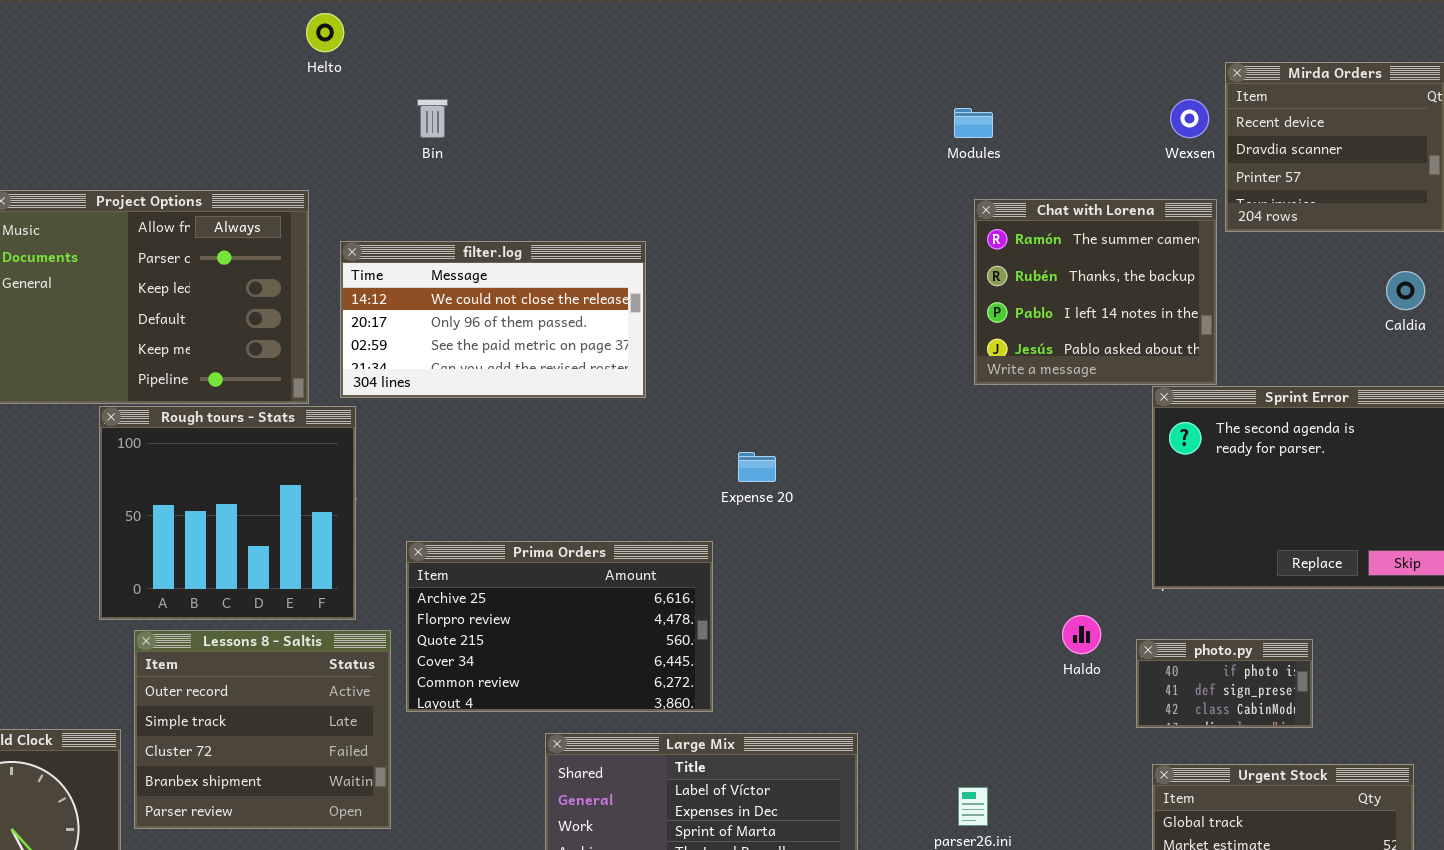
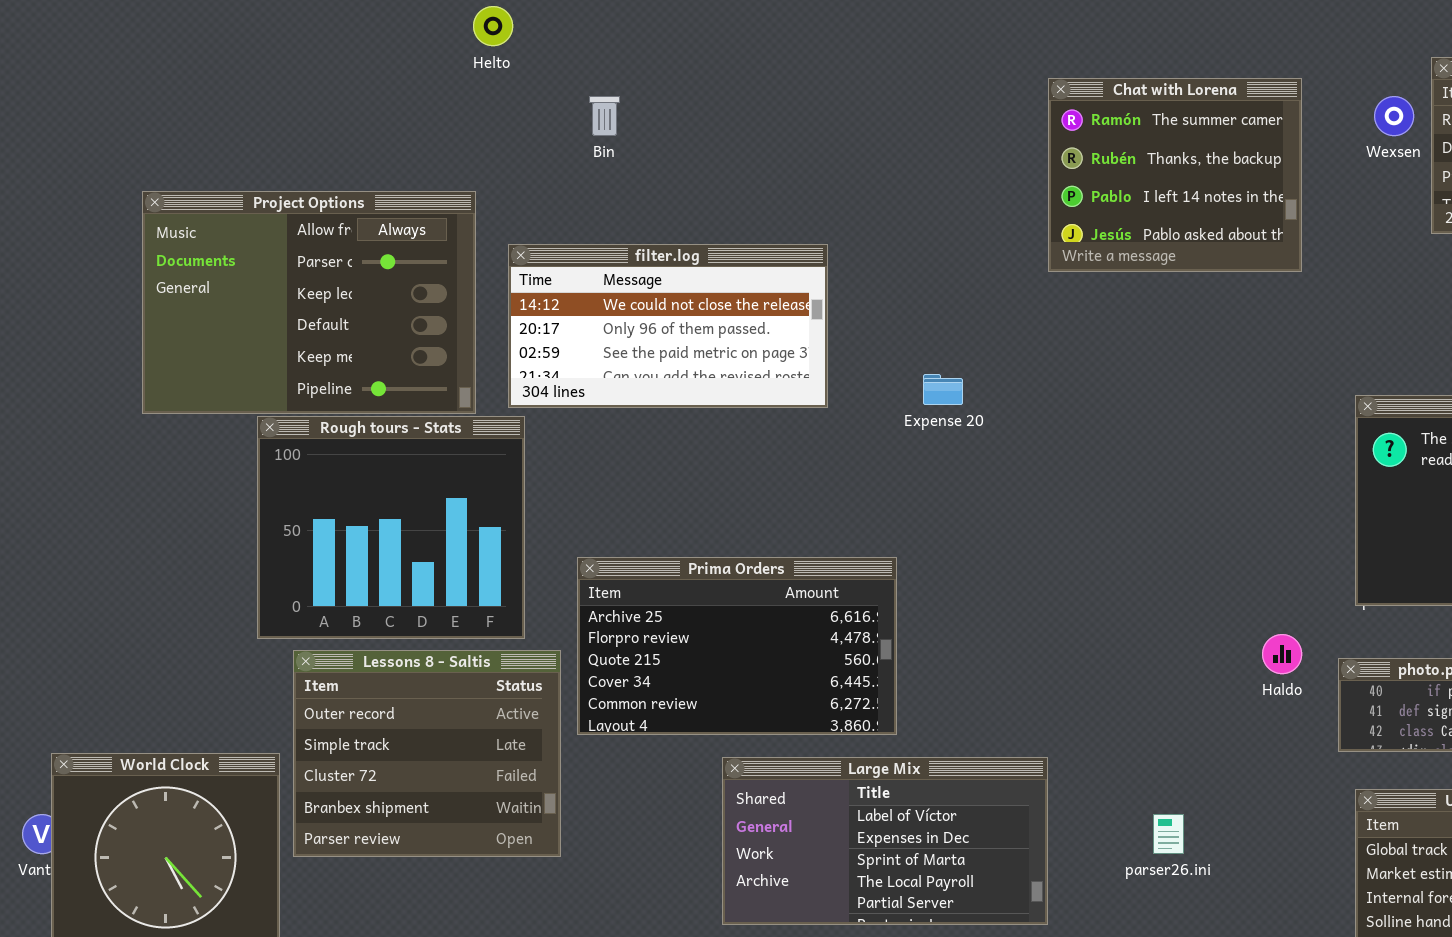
Chat with Lorena: [974,199,1217,385] -> [1048,78,1302,272], moved
Expense 20: [738,452,776,482] -> [923,374,963,405], moved

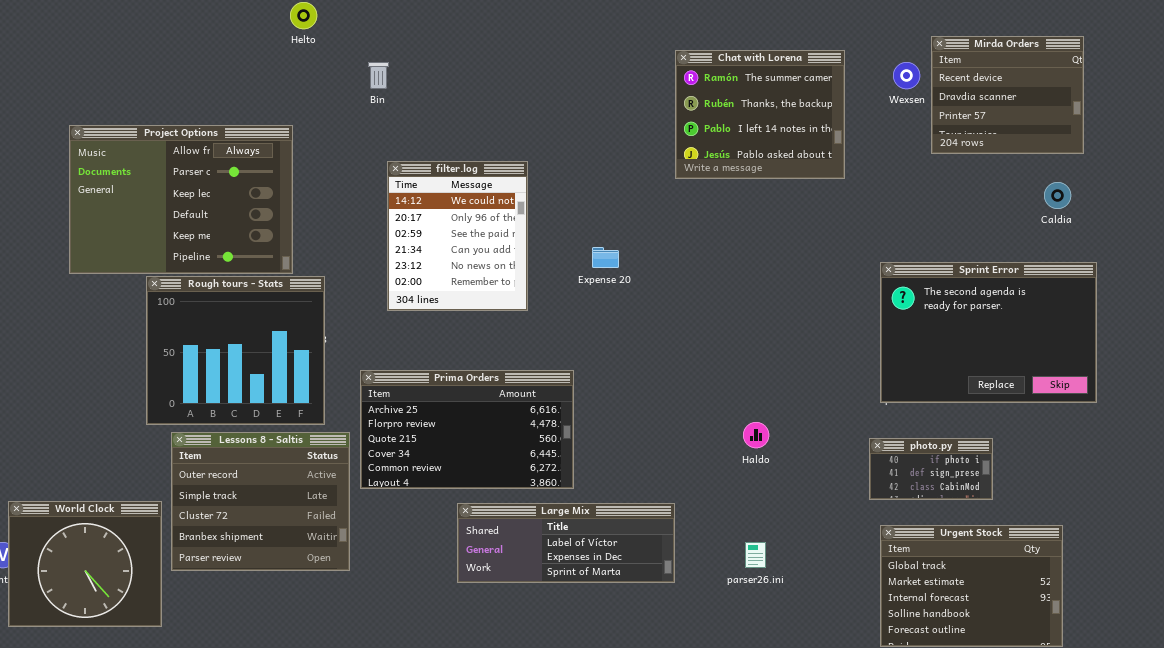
filter.log: [508,244,828,408] -> [387,161,528,311], resized
Haldo: [1262,634,1302,674] -> [743,422,769,448], moved
Large Mix: [722,757,1048,925] -> [457,503,675,583], resized

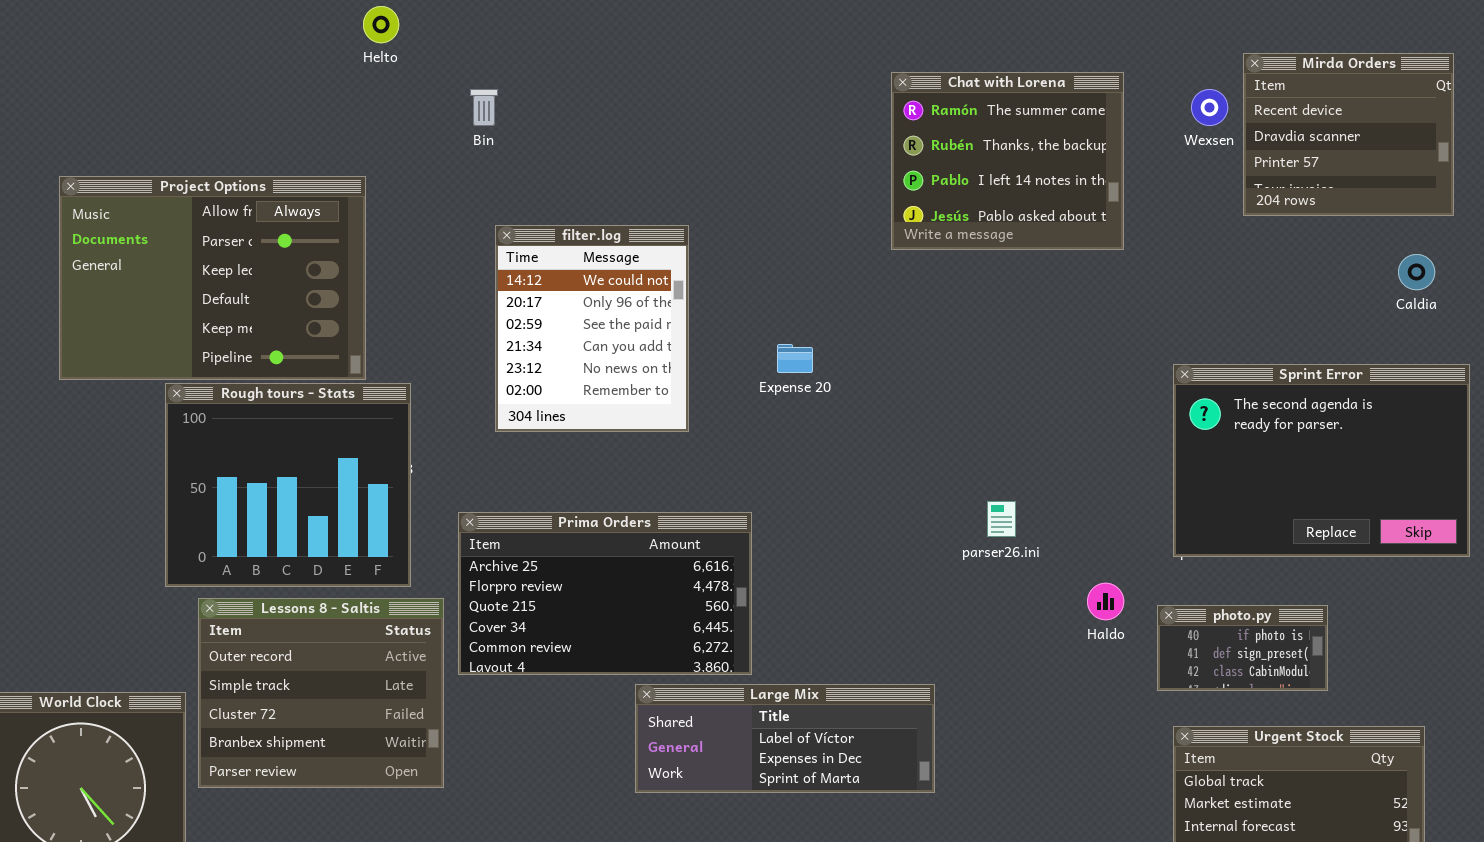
Haldo: [743,422,769,448] -> [1087,583,1124,620], moved
Large Mix: [457,503,675,583] -> [635,684,935,793], moved
parser26.ini: [745,542,766,568] -> [987,501,1016,537], moved

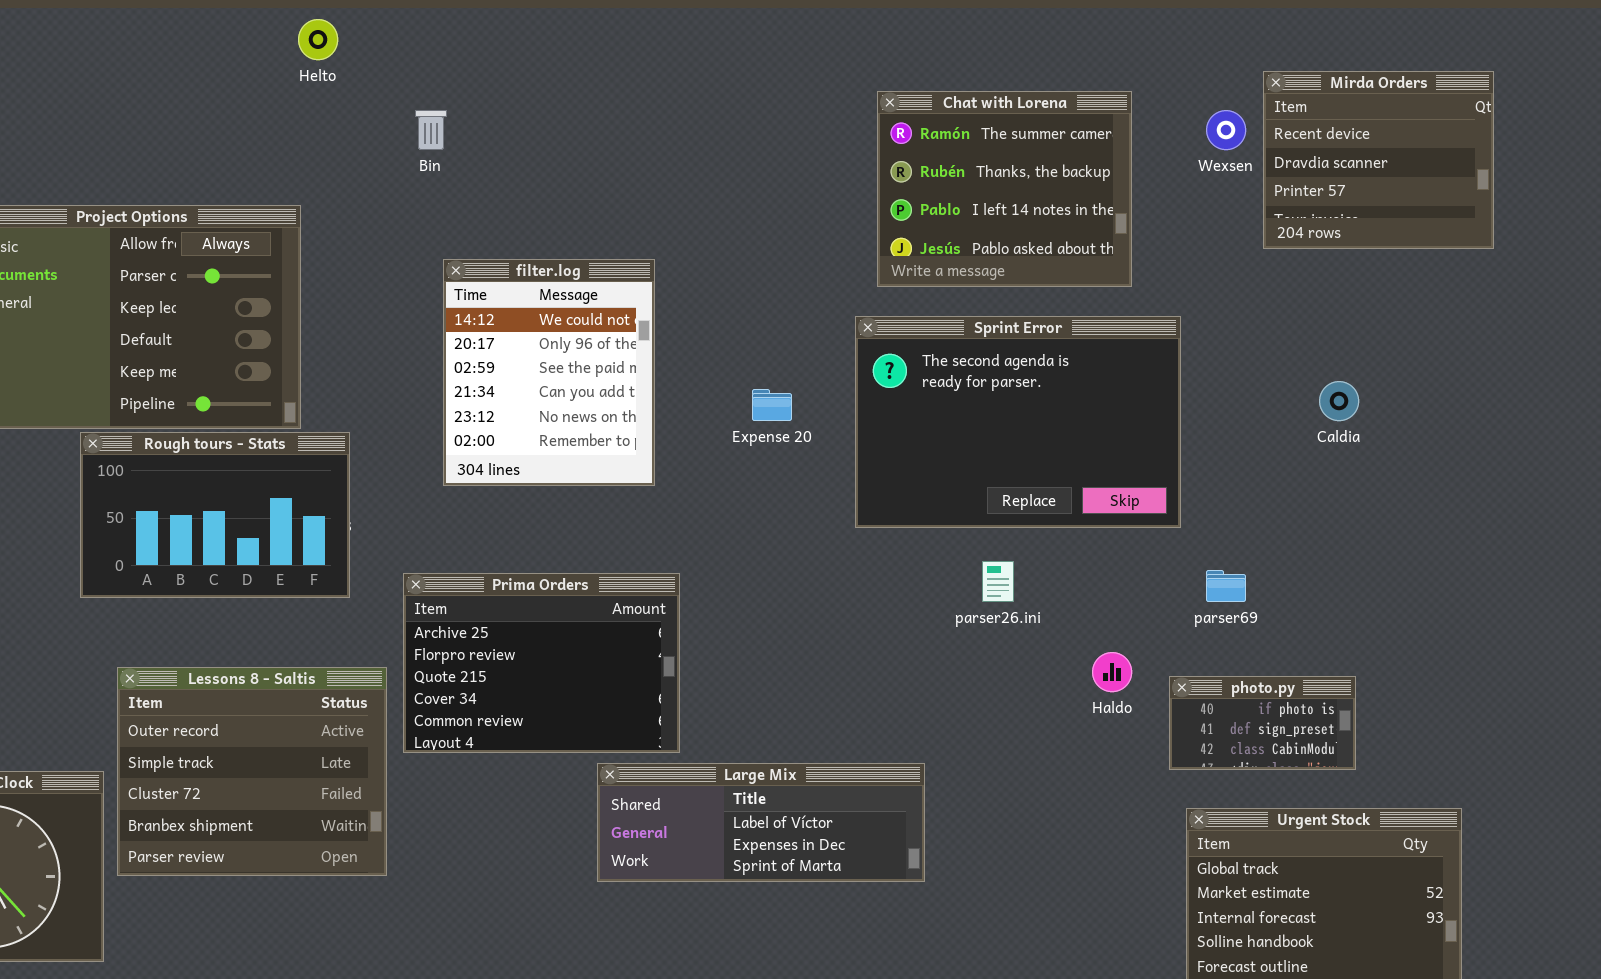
Caldia: [1398,254,1435,290] -> [1319,381,1359,421], moved
Sprint Error: [1173,364,1470,557] -> [855,316,1181,528], moved
Rough tours - Stats: [165,383,411,587] -> [80,432,350,598], resized
Prima Orders: [458,512,752,675] -> [403,573,680,753], resized

